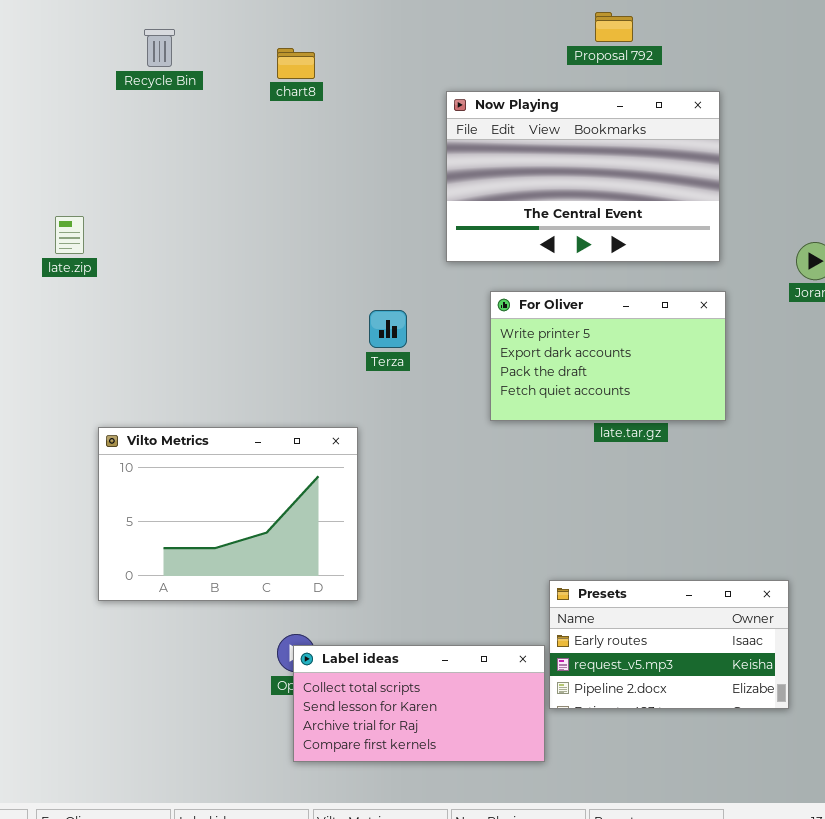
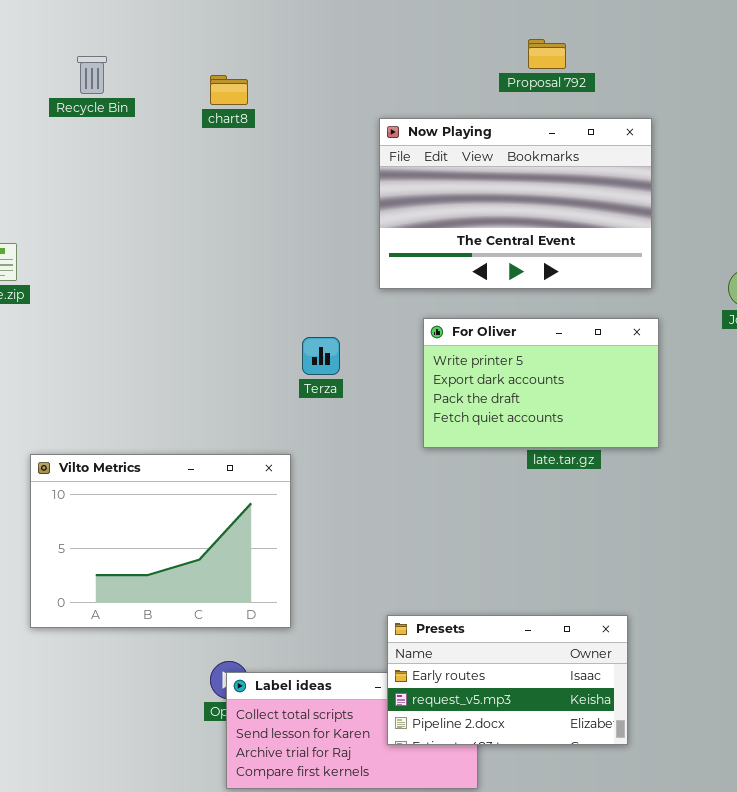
Presets: [549,580,789,709] -> [387,615,628,745], moved

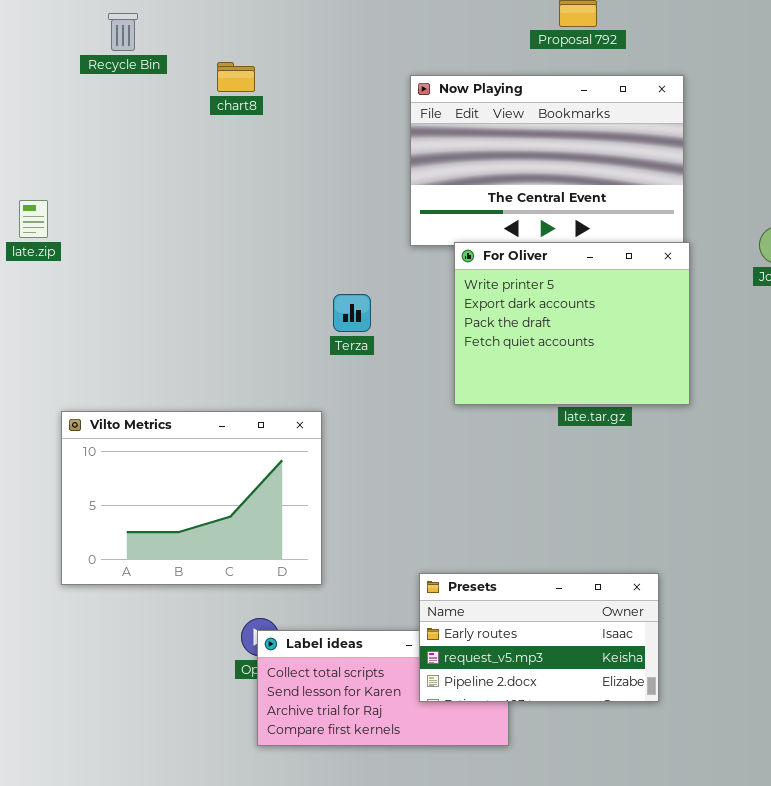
chart8: [210,75,248,105] -> [217,62,255,92], moved
For Oliver: [423,318,659,448] -> [454,242,690,405], resized

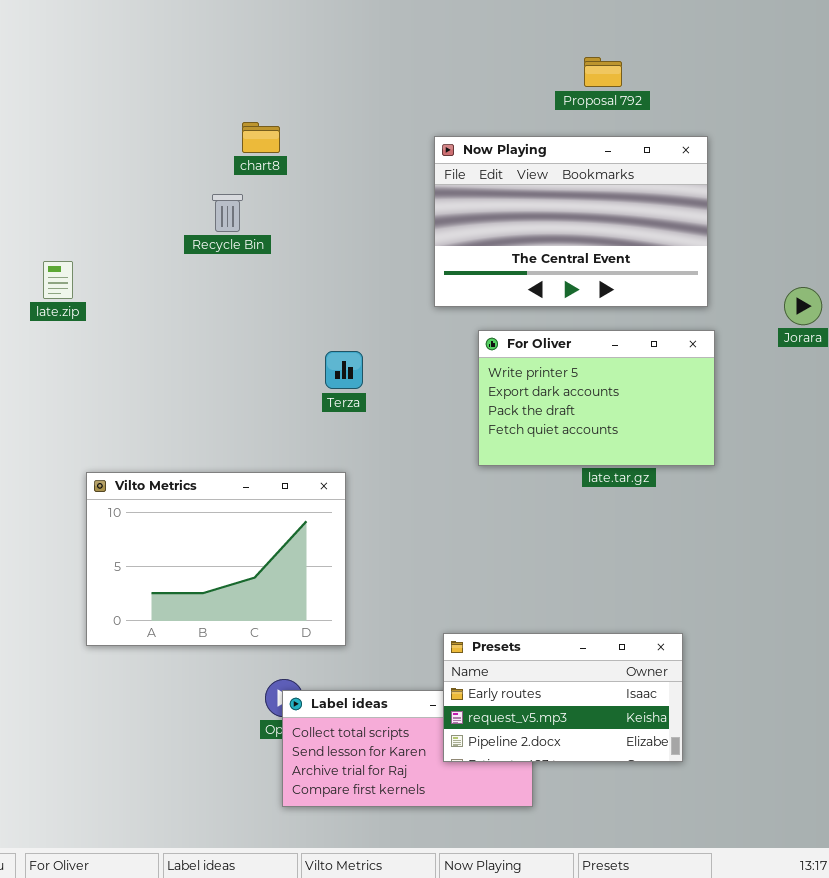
Recycle Bin: [108,13,138,51] -> [212,194,243,232], moved
For Oliver: [454,242,690,405] -> [478,330,715,466], resized
Terza: [333,294,371,332] -> [325,351,363,389], moved

